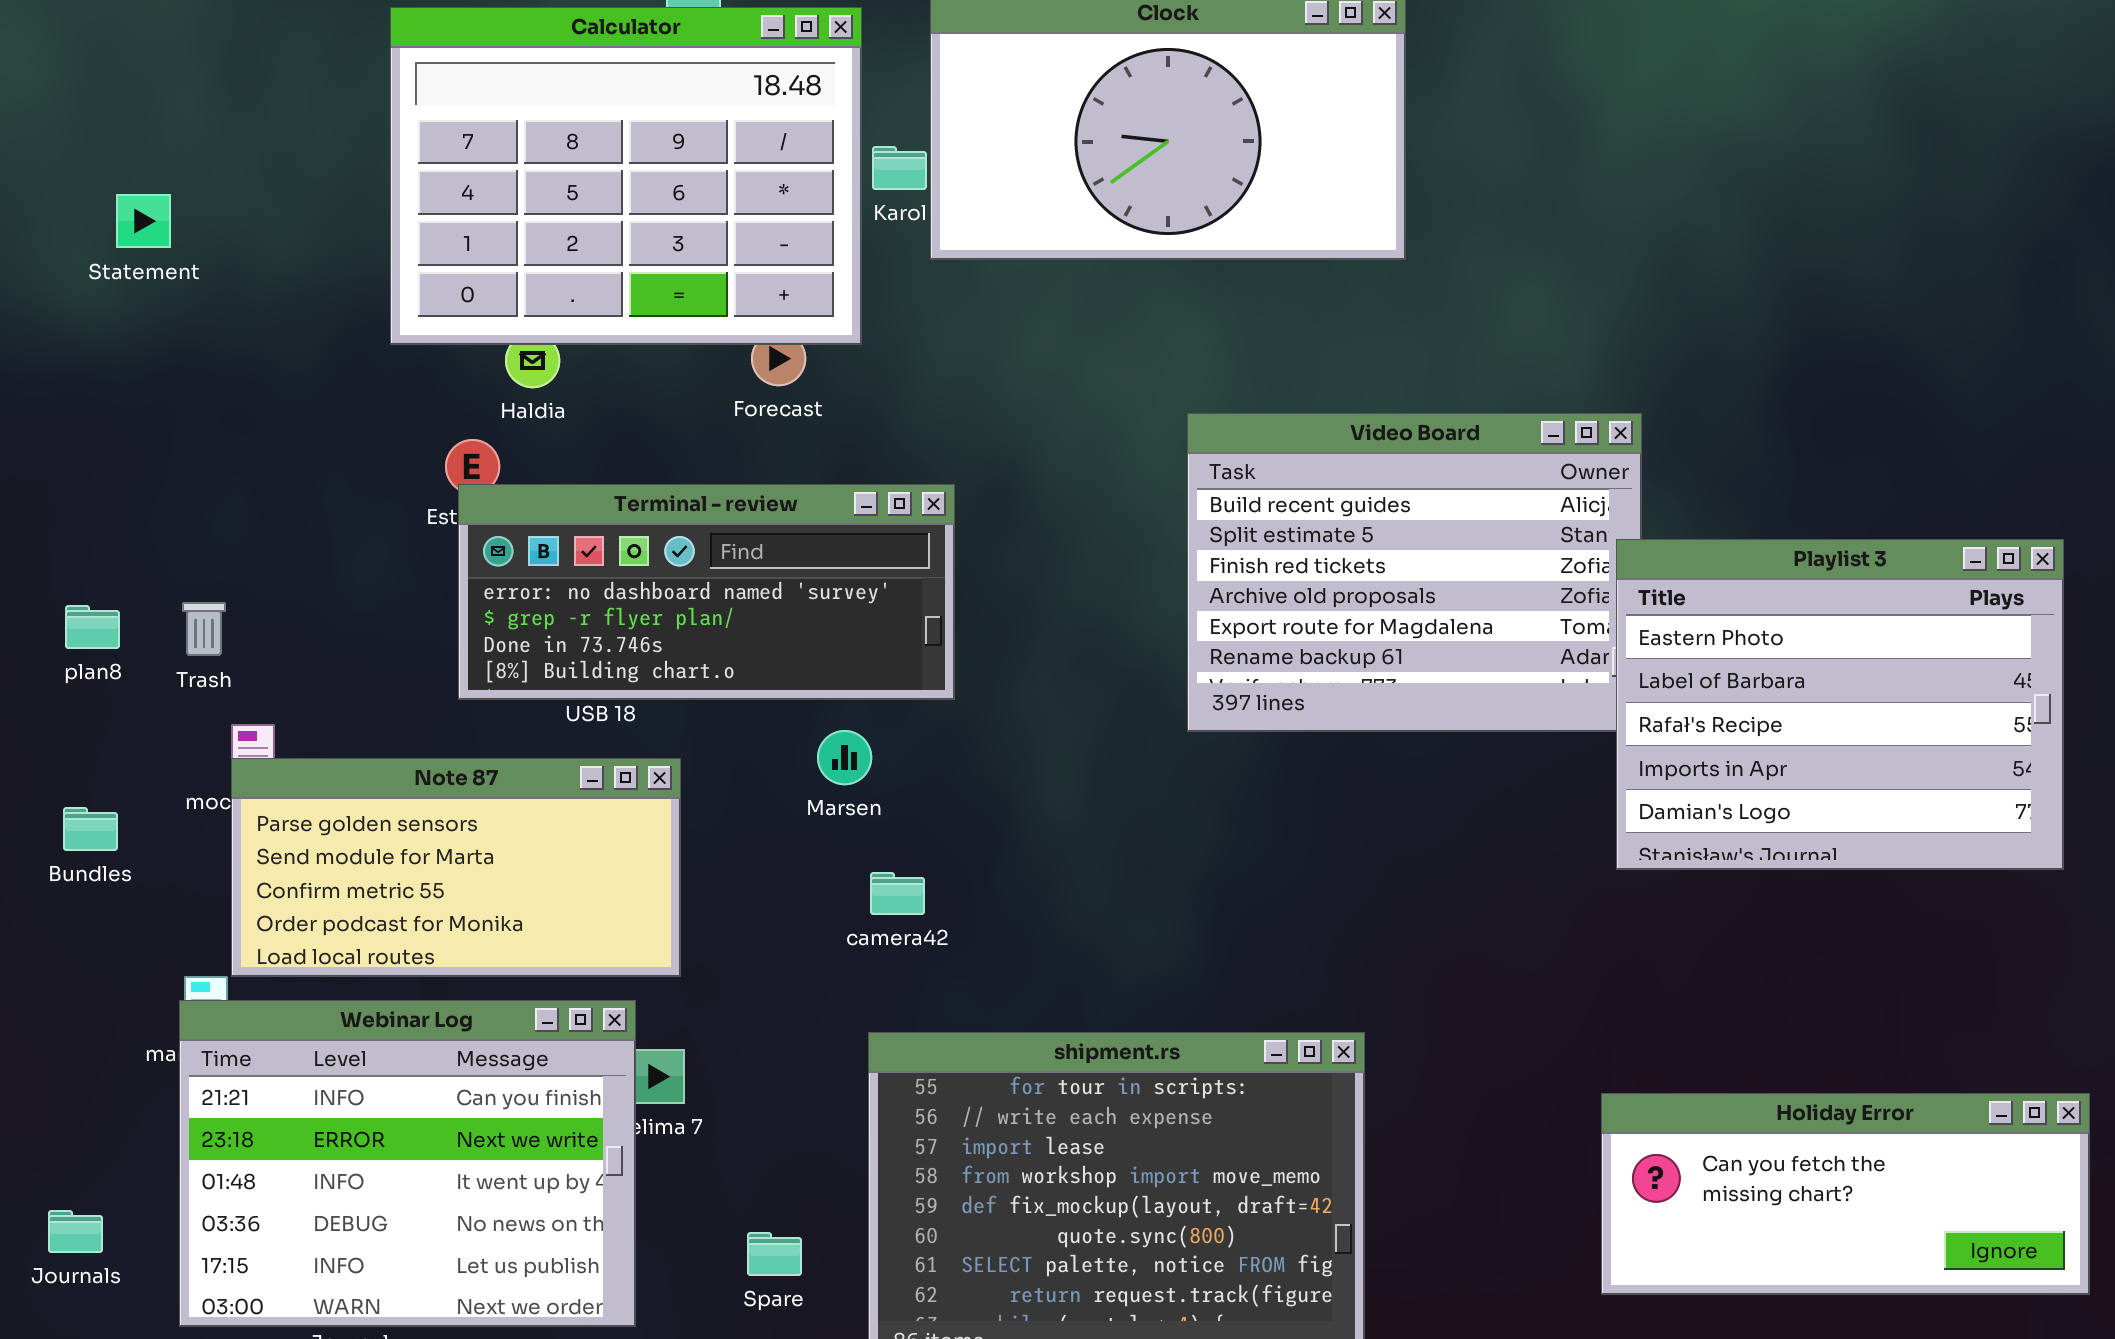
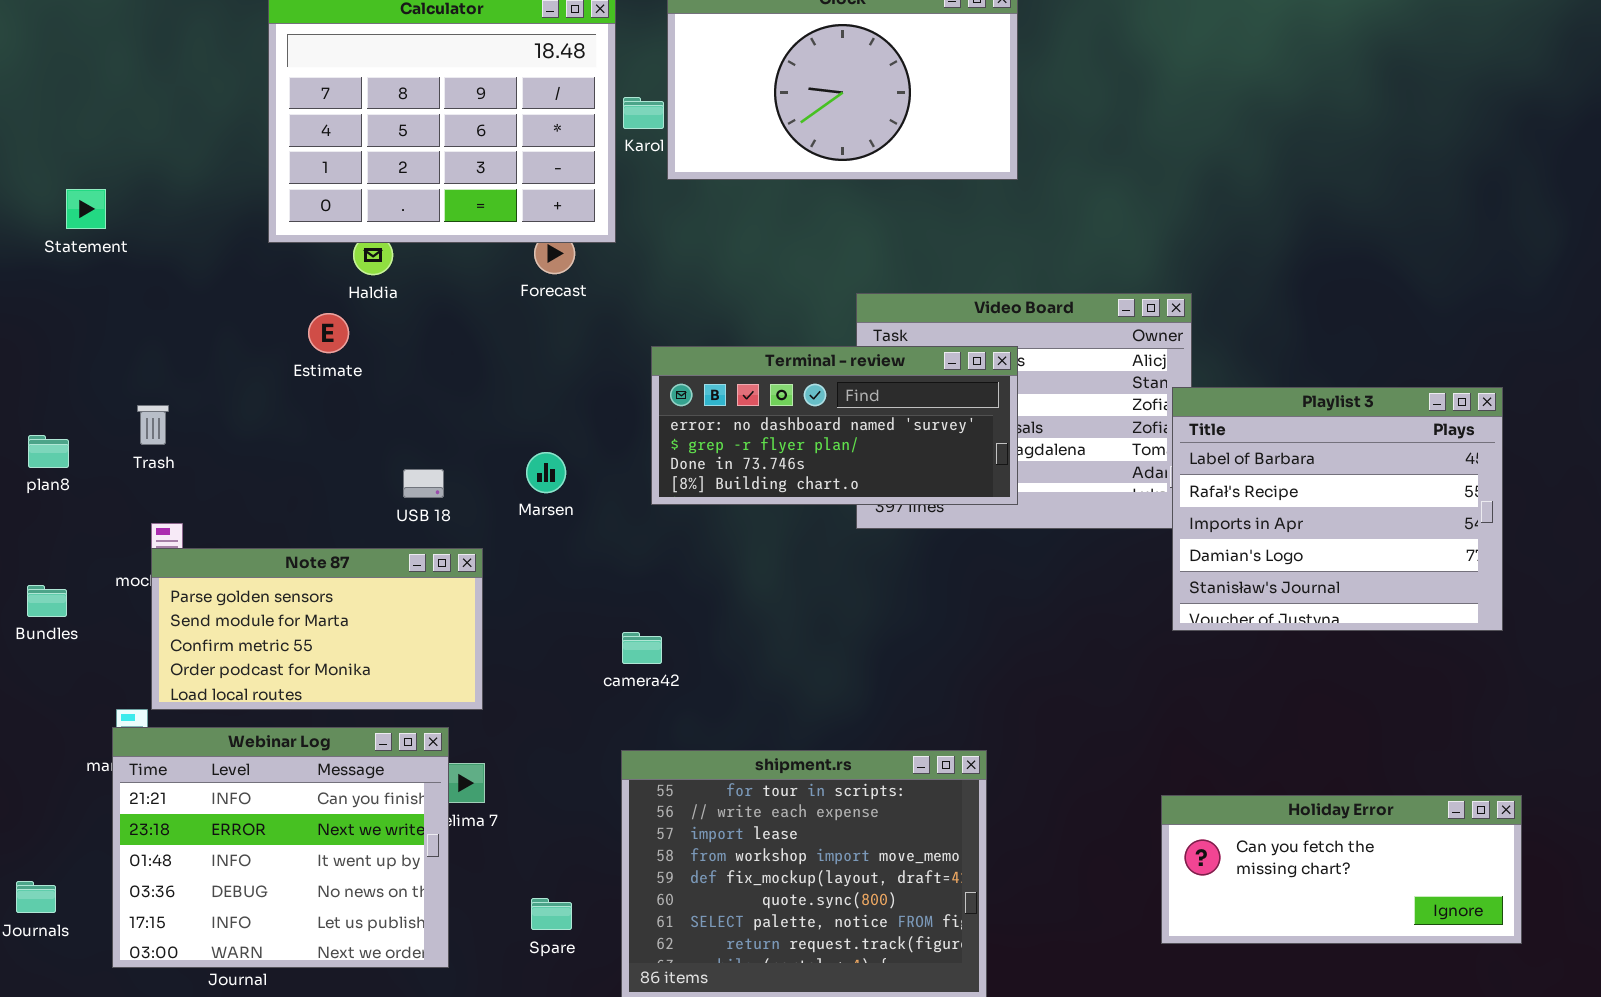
Statement: [116,194,171,248] -> [66,189,106,229], moved
Terminal - review: [458,484,955,700] -> [651,346,1018,505], moved
Playlist 3: [1616,539,2064,870] -> [1172,387,1503,631], scrolled down 1 row
Trash: [182,602,226,656] -> [137,405,169,445], moved
Marsen: [817,730,872,785] -> [526,452,566,493], moved

